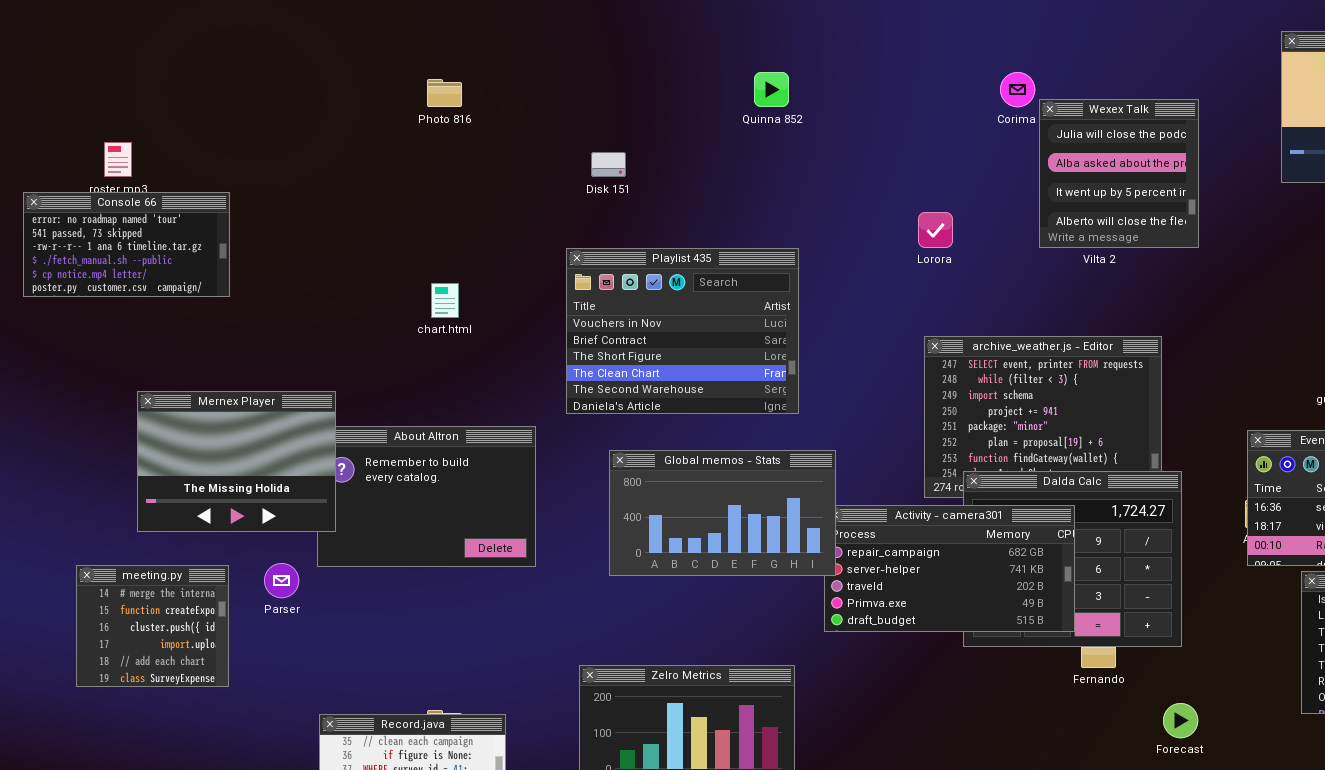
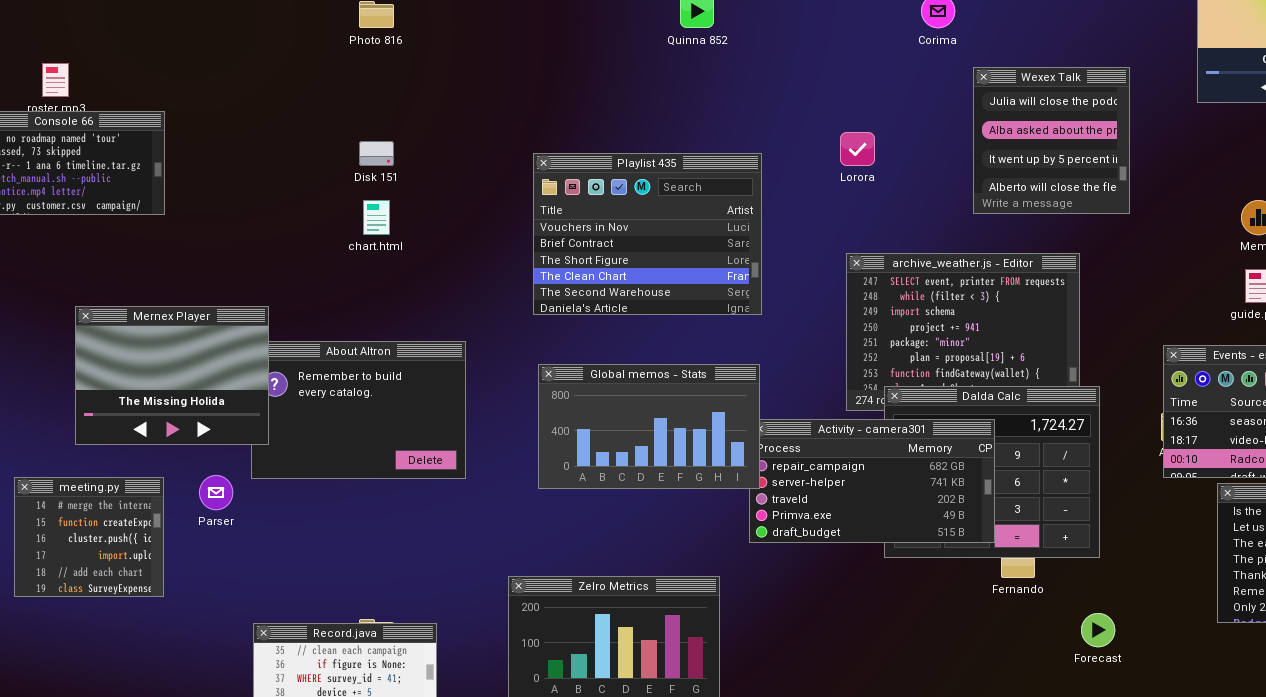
Wexex Talk: [1039,99,1199,248] -> [973,67,1130,214], moved
Disk 151: [591,152,626,177] -> [359,141,394,166], moved
Playlist 435: [566,248,799,414] -> [533,153,762,315], moved

